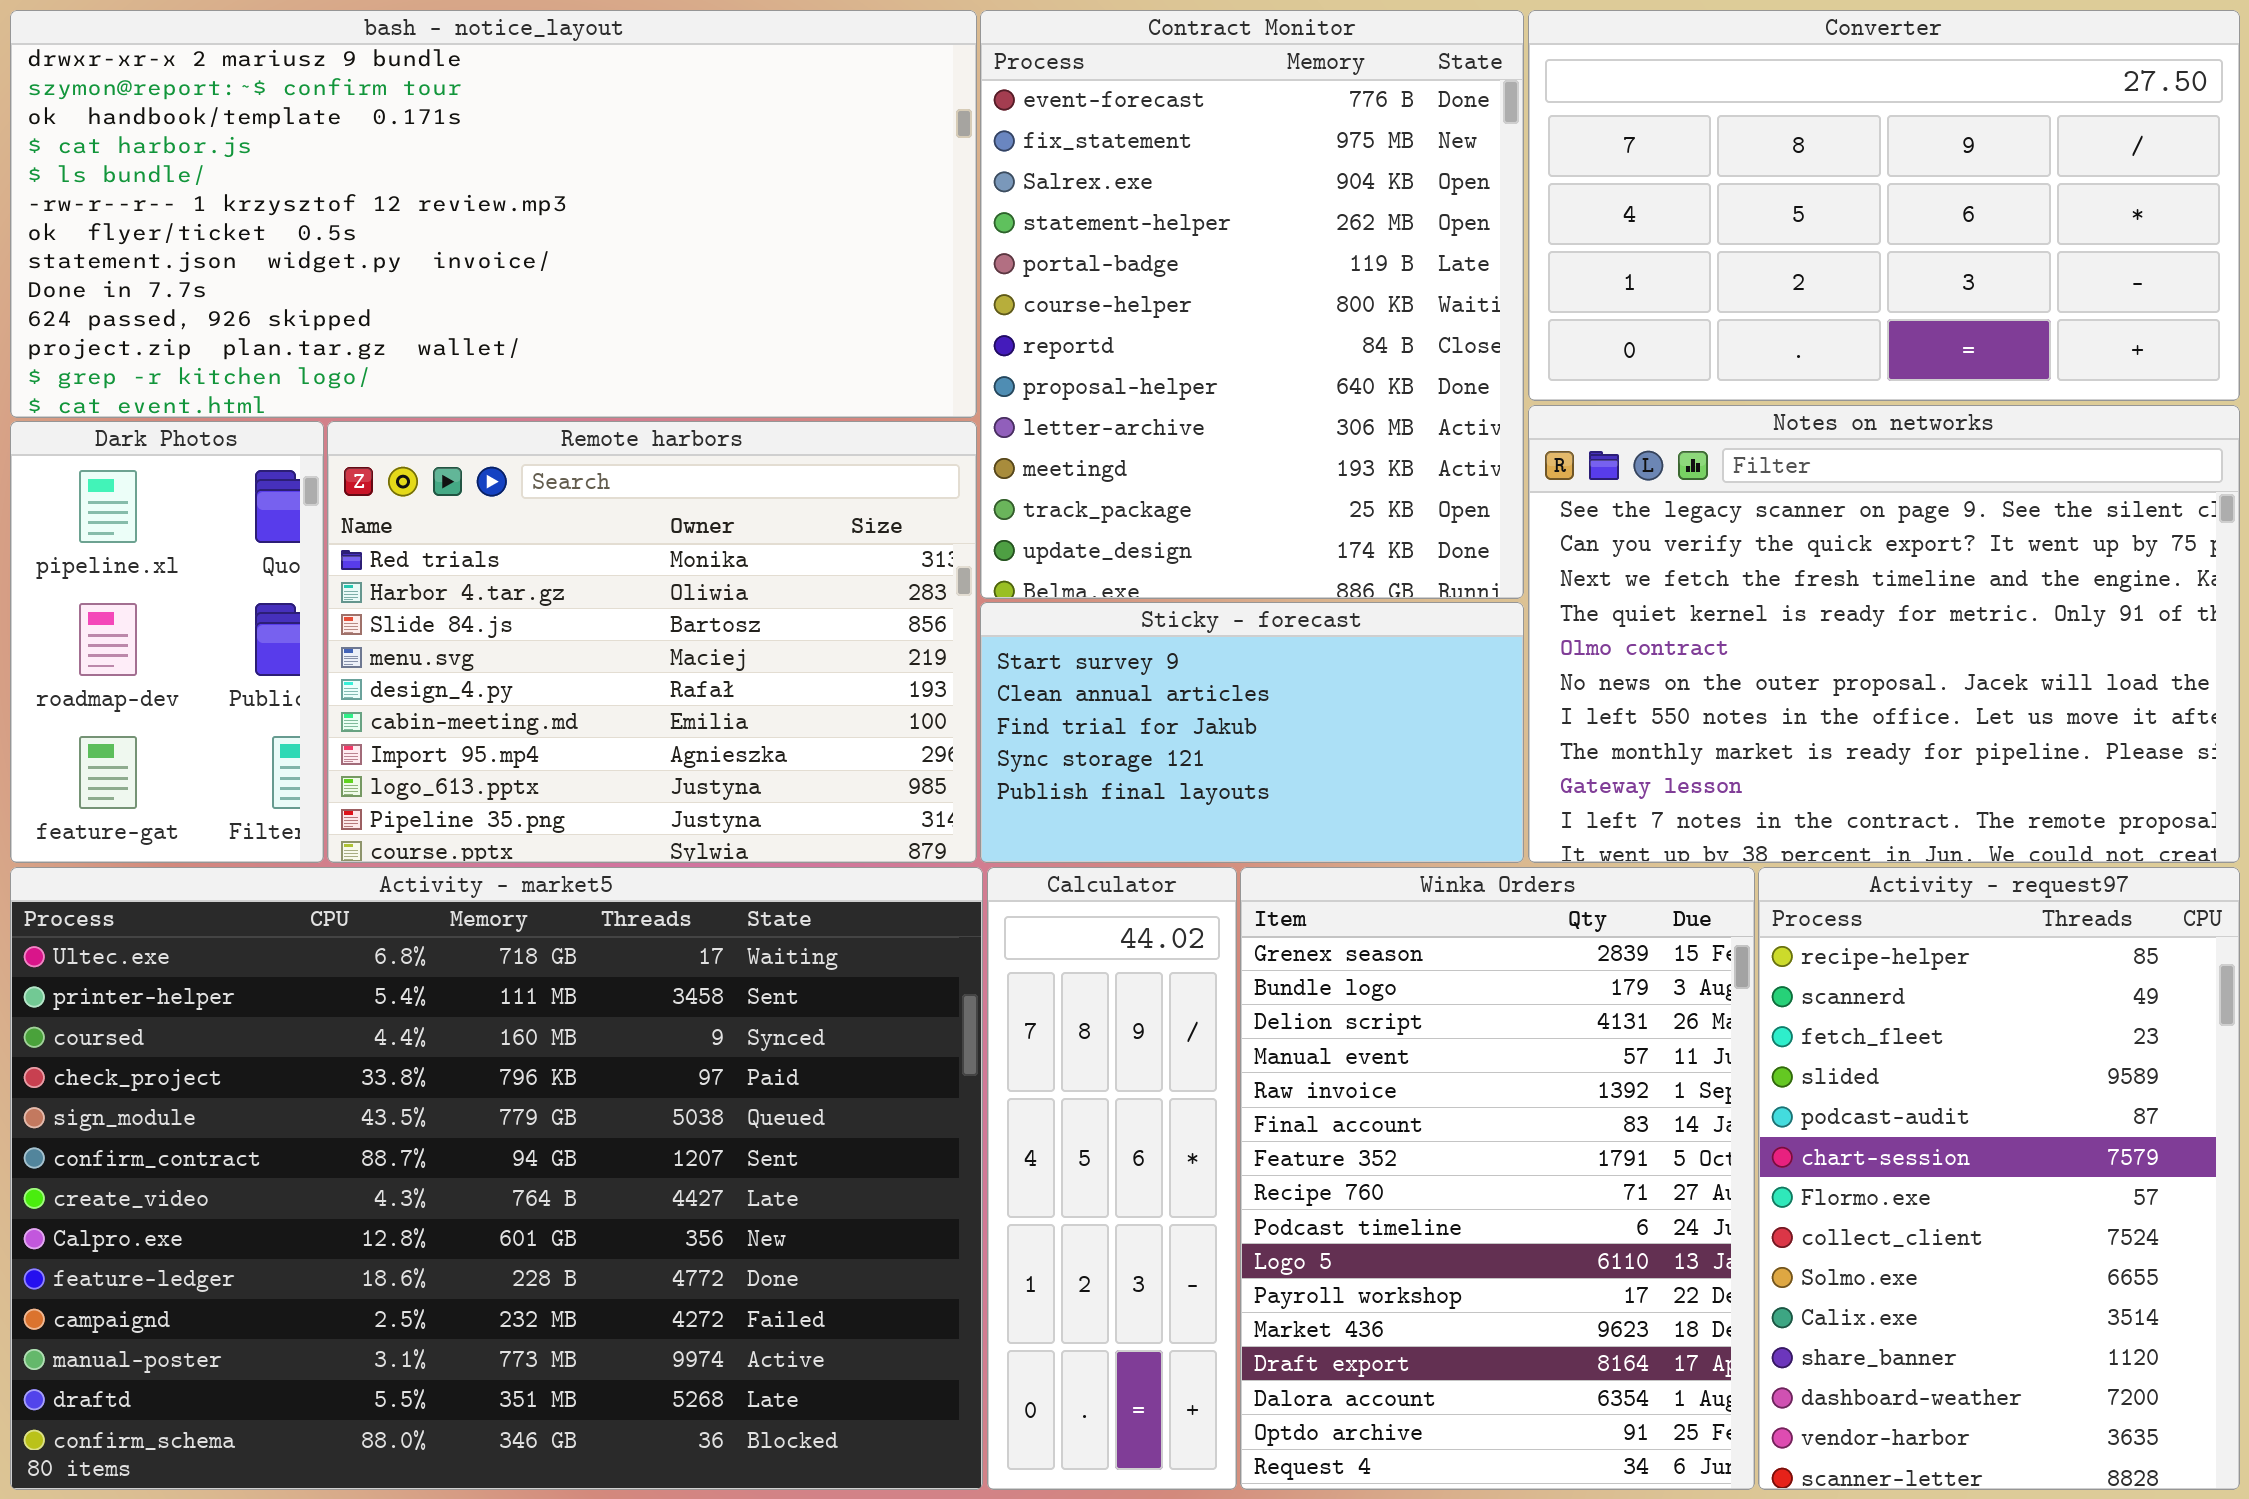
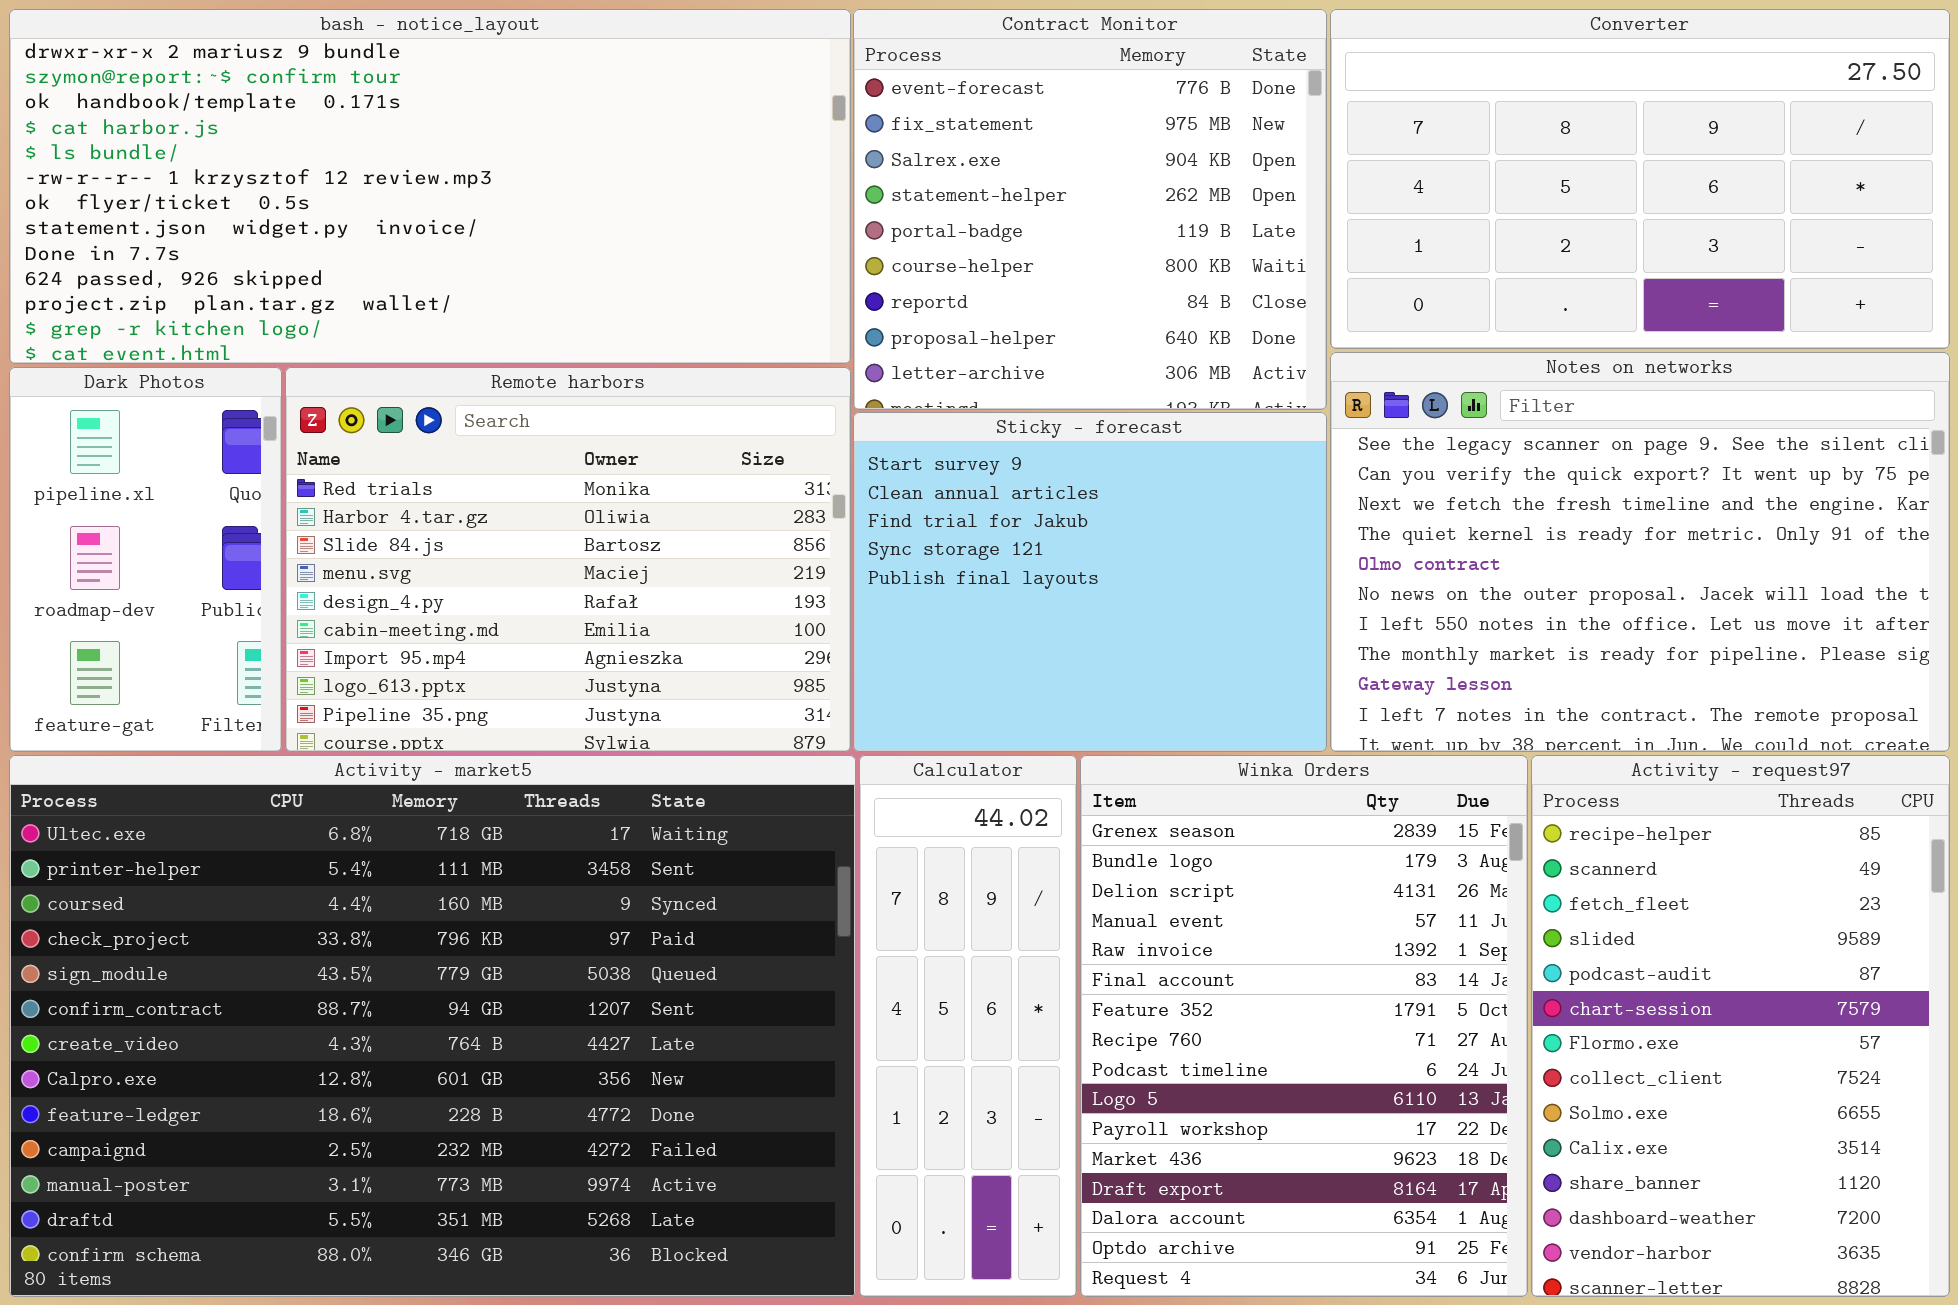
Contract Monitor: [980,10,1524,599] -> [853,9,1327,410], resized
Sticky - forecast: [980,602,1524,863] -> [853,412,1327,752], resized

